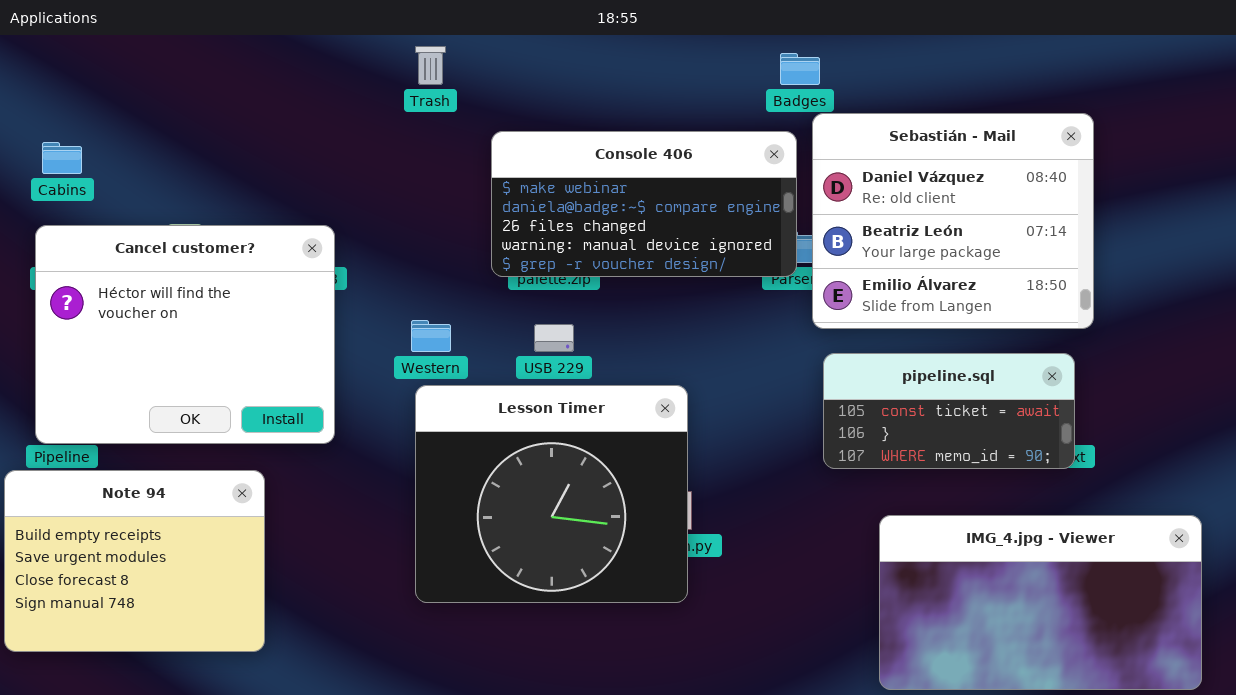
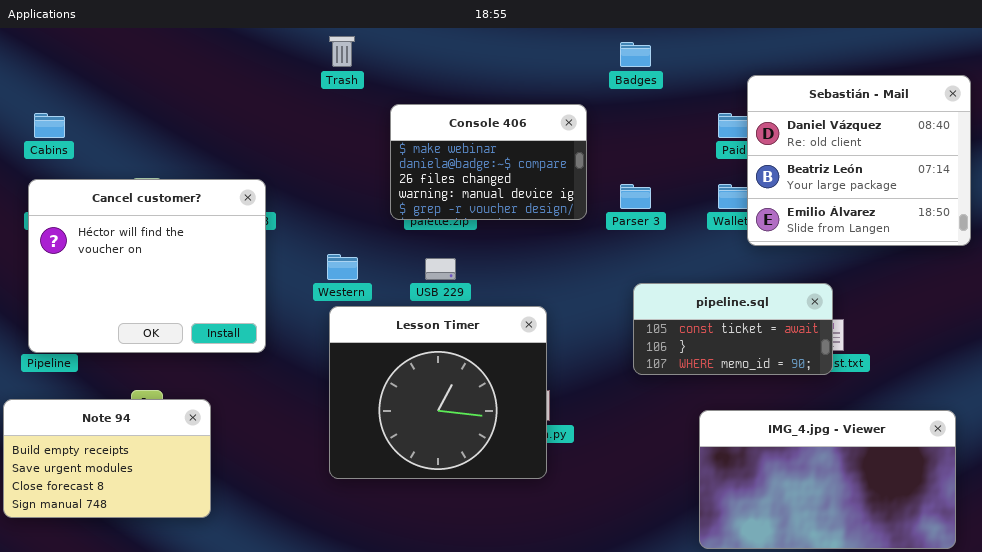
Sebastián - Mail: [812,113,1094,329] -> [747,75,971,246], moved
Console 406: [491,131,797,277] -> [390,104,587,220], resized
pipeline.sql: [823,353,1075,469] -> [633,283,833,375], moved
Note 94: [4,470,265,652] -> [3,399,211,518], resized

